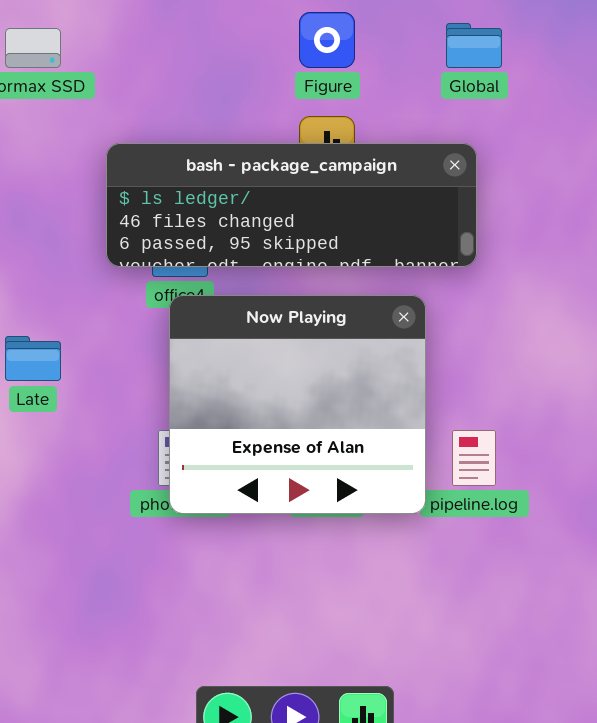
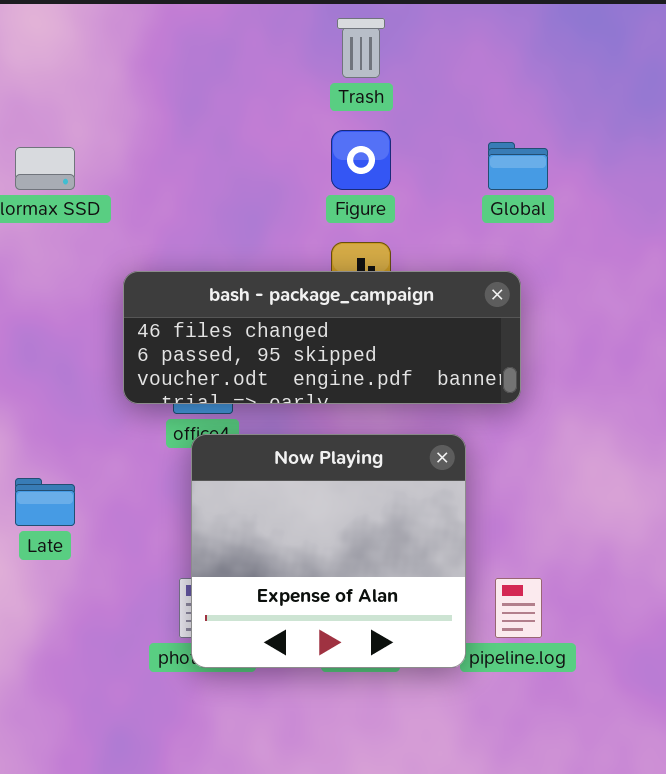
bash - package_campaign: [106,143,477,267] -> [123,271,521,404], scrolled down 1 row

